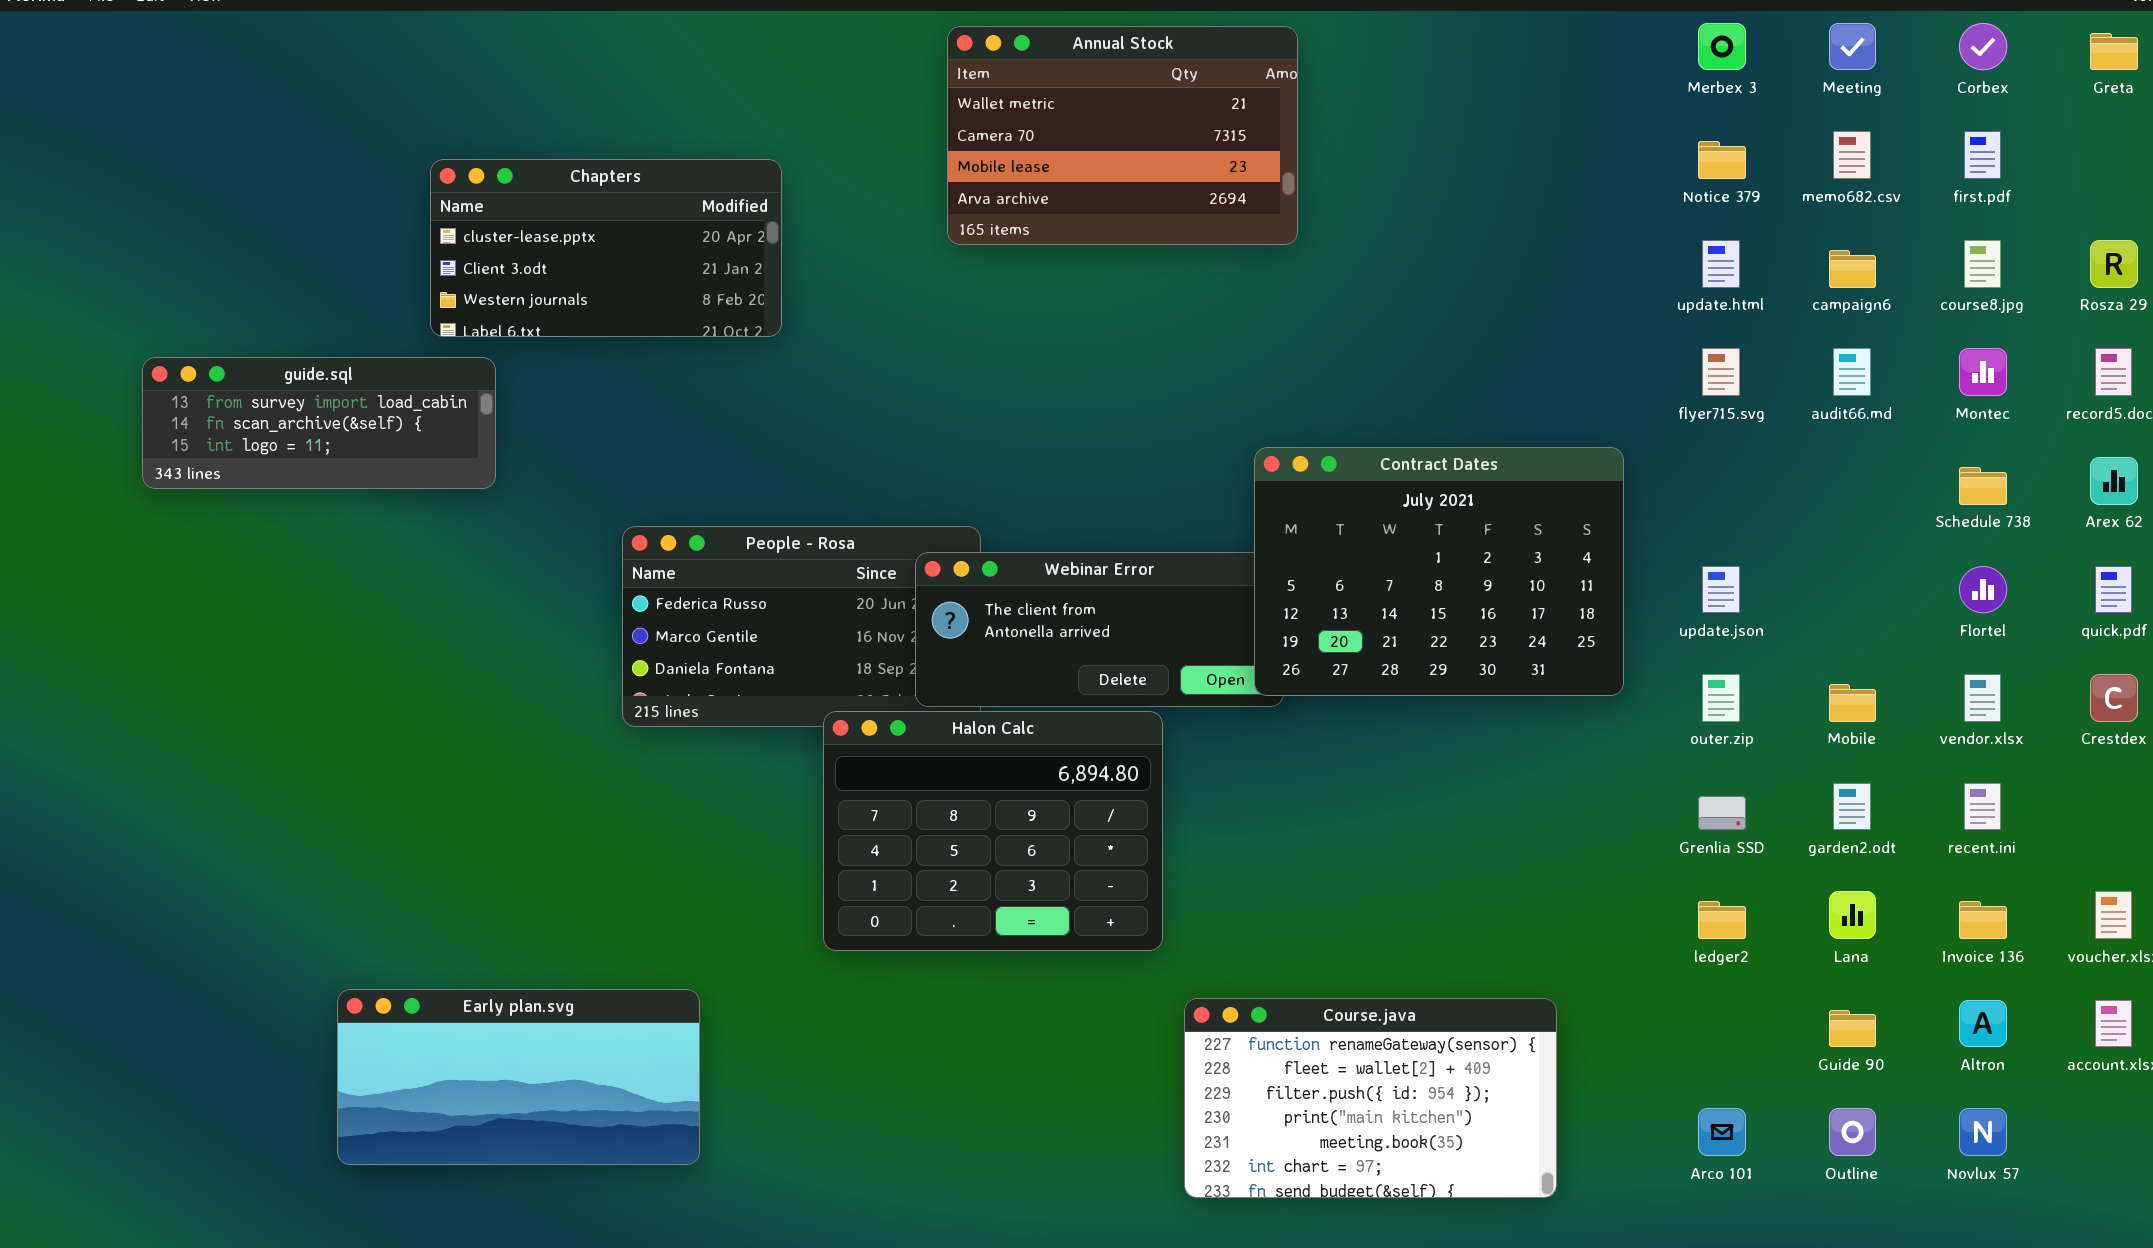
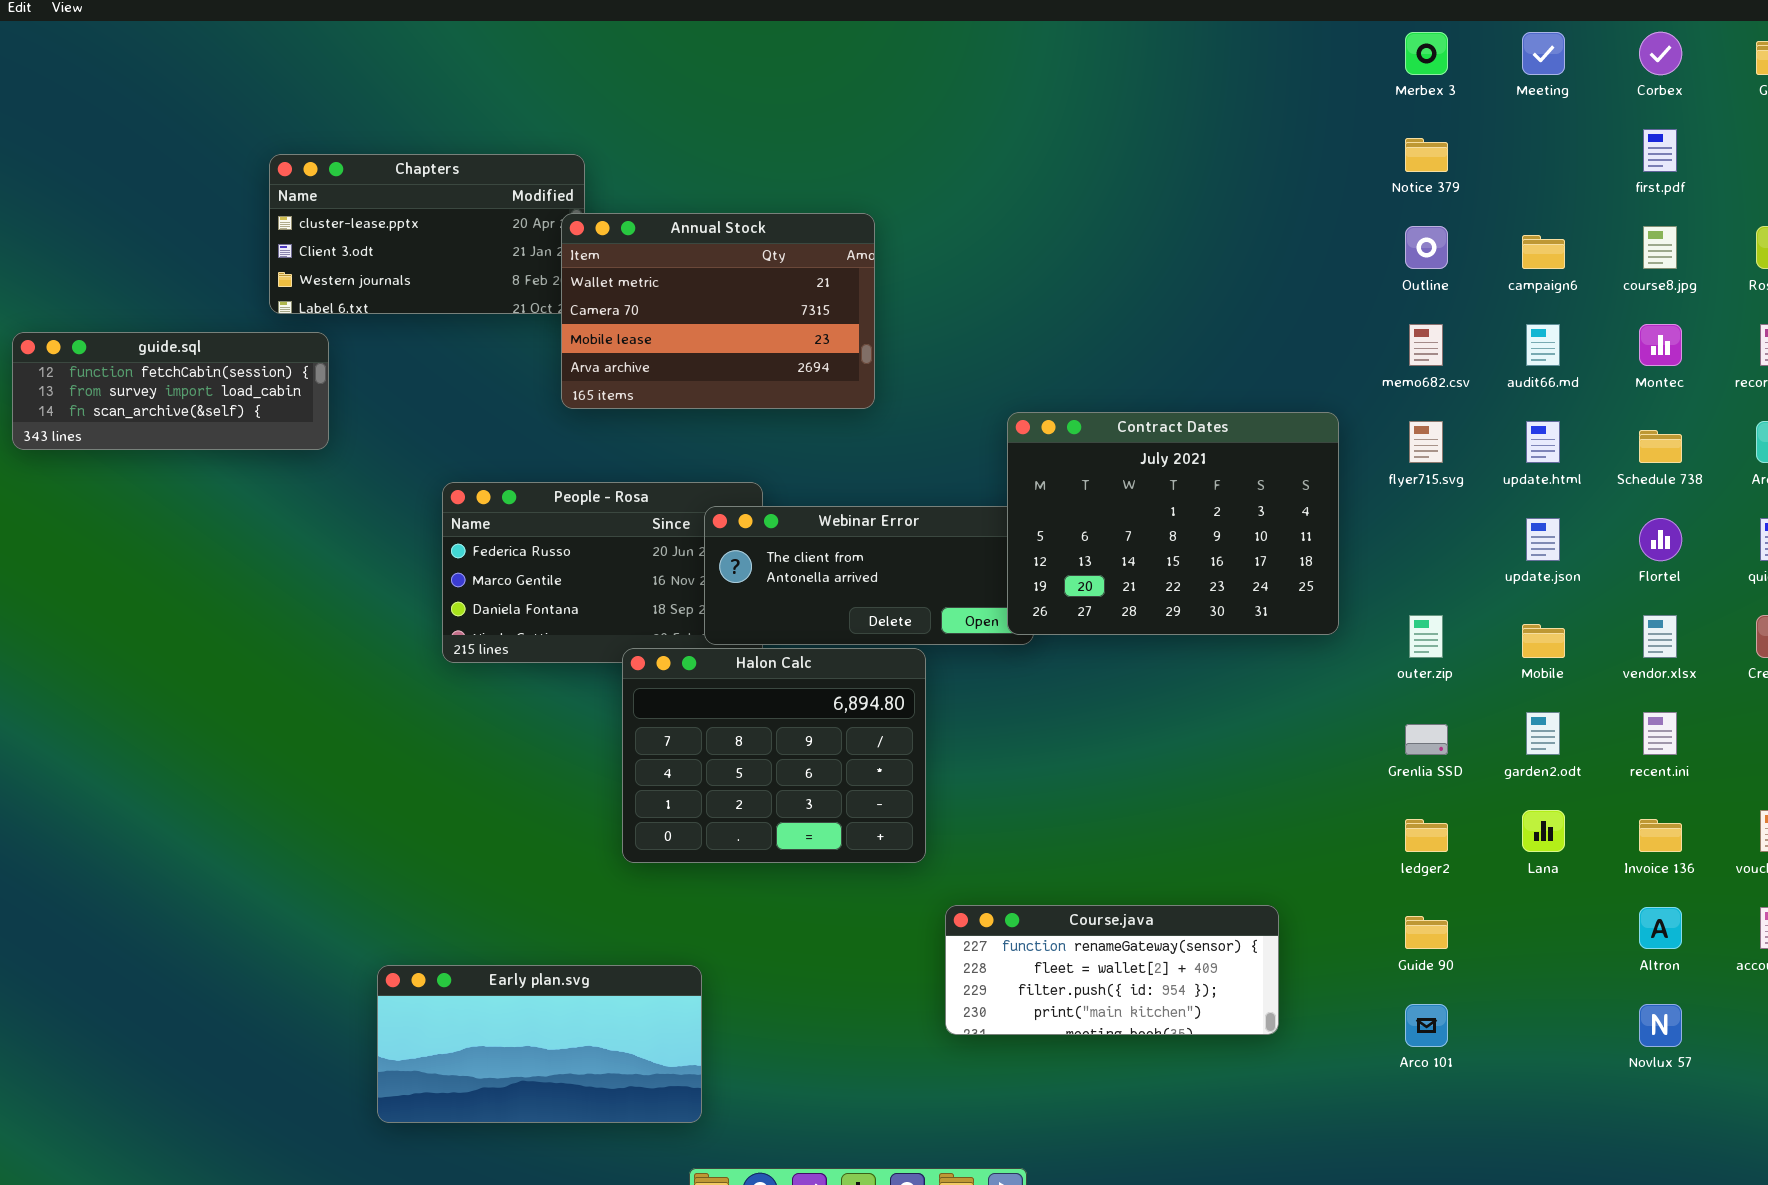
Annual Stock: [947,26,1298,245] -> [561,213,875,409], moved
memo682.csv: [1833,131,1871,179] -> [1409,324,1443,366], moved
update.html: [1702,240,1740,288] -> [1526,421,1560,463], moved
flyer715.svg: [1702,348,1740,396] -> [1409,421,1443,463], moved
guide.sql: [142,357,496,489] -> [12,332,329,450], scrolled up 1 row
update.json: [1702,566,1740,613] -> [1526,518,1560,561], moved
Early plan.svg: [337,989,700,1165] -> [377,965,702,1123], moved
Course.java: [1184,998,1557,1198] -> [945,905,1279,1035], resized
Guide 90: [1829,1010,1876,1047] -> [1405,916,1448,949], moved
Outline: [1829,1108,1876,1156] -> [1405,226,1448,269], moved

